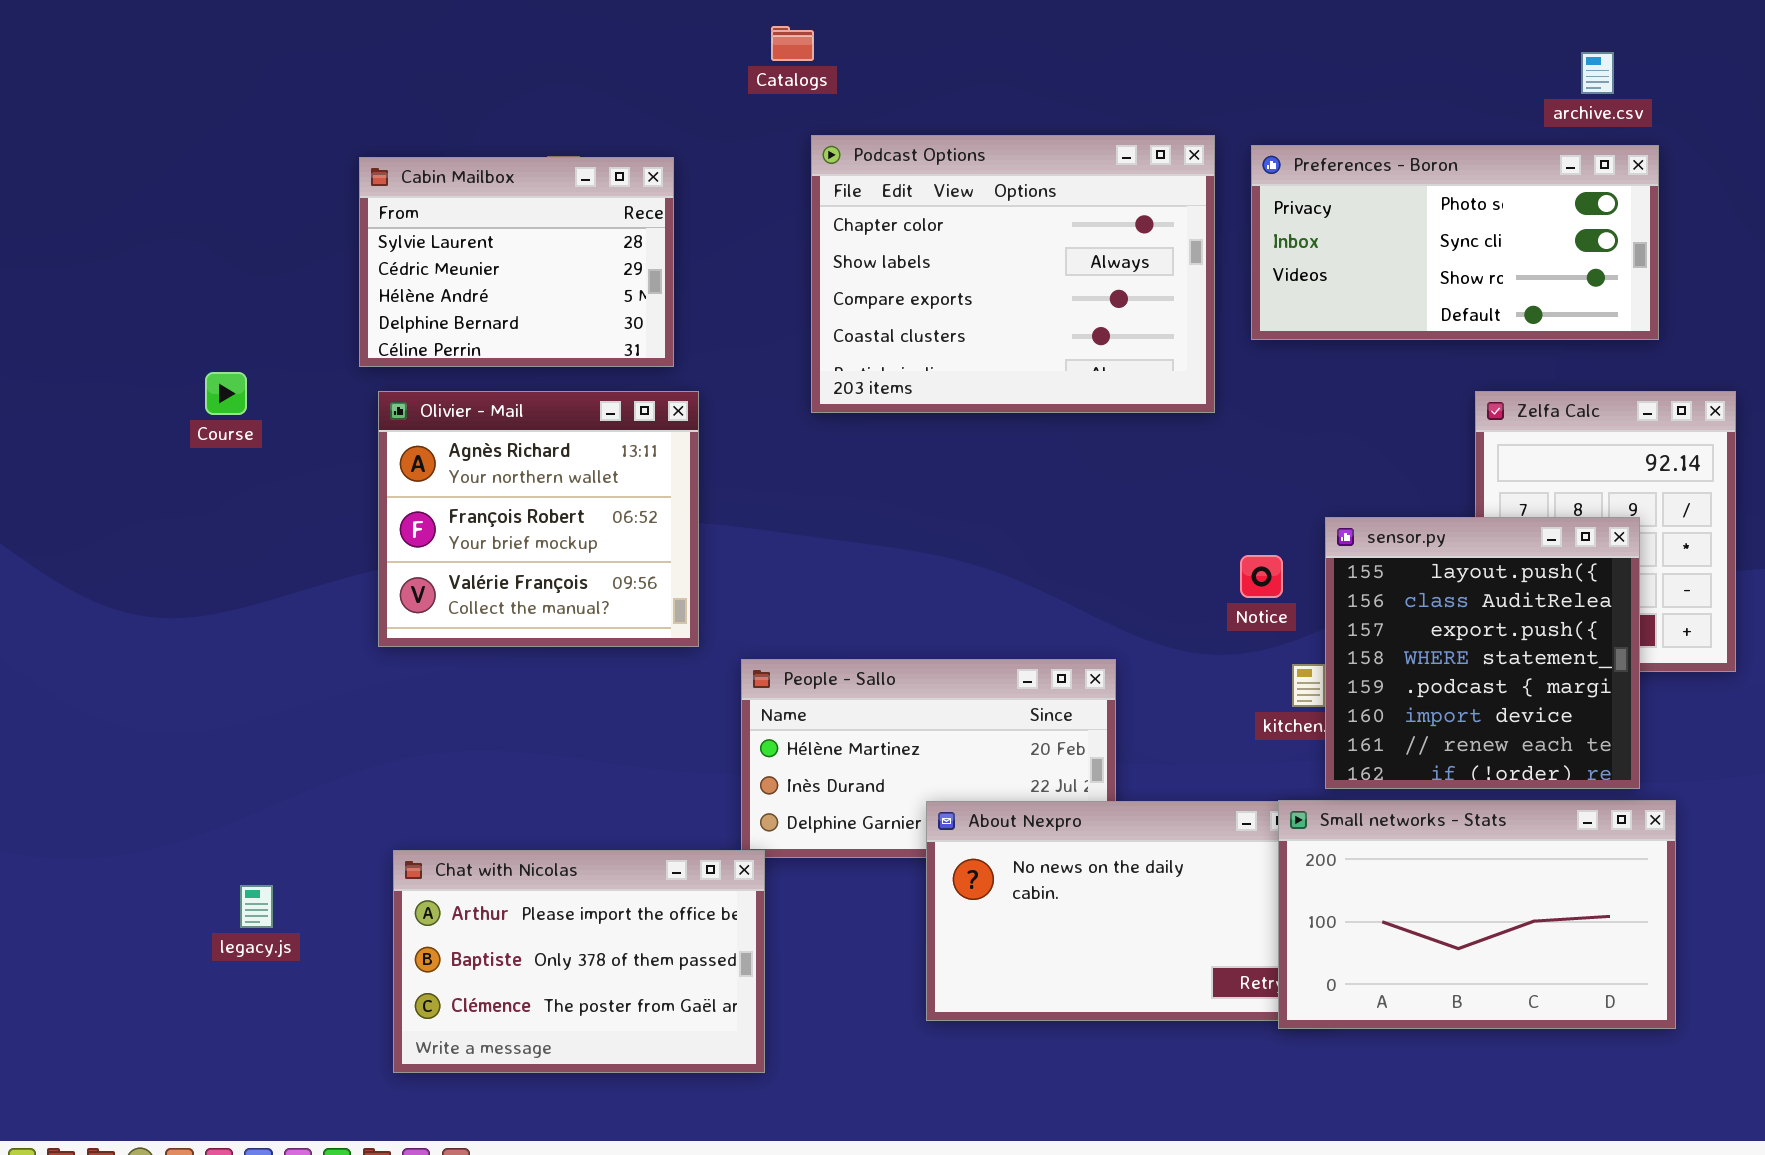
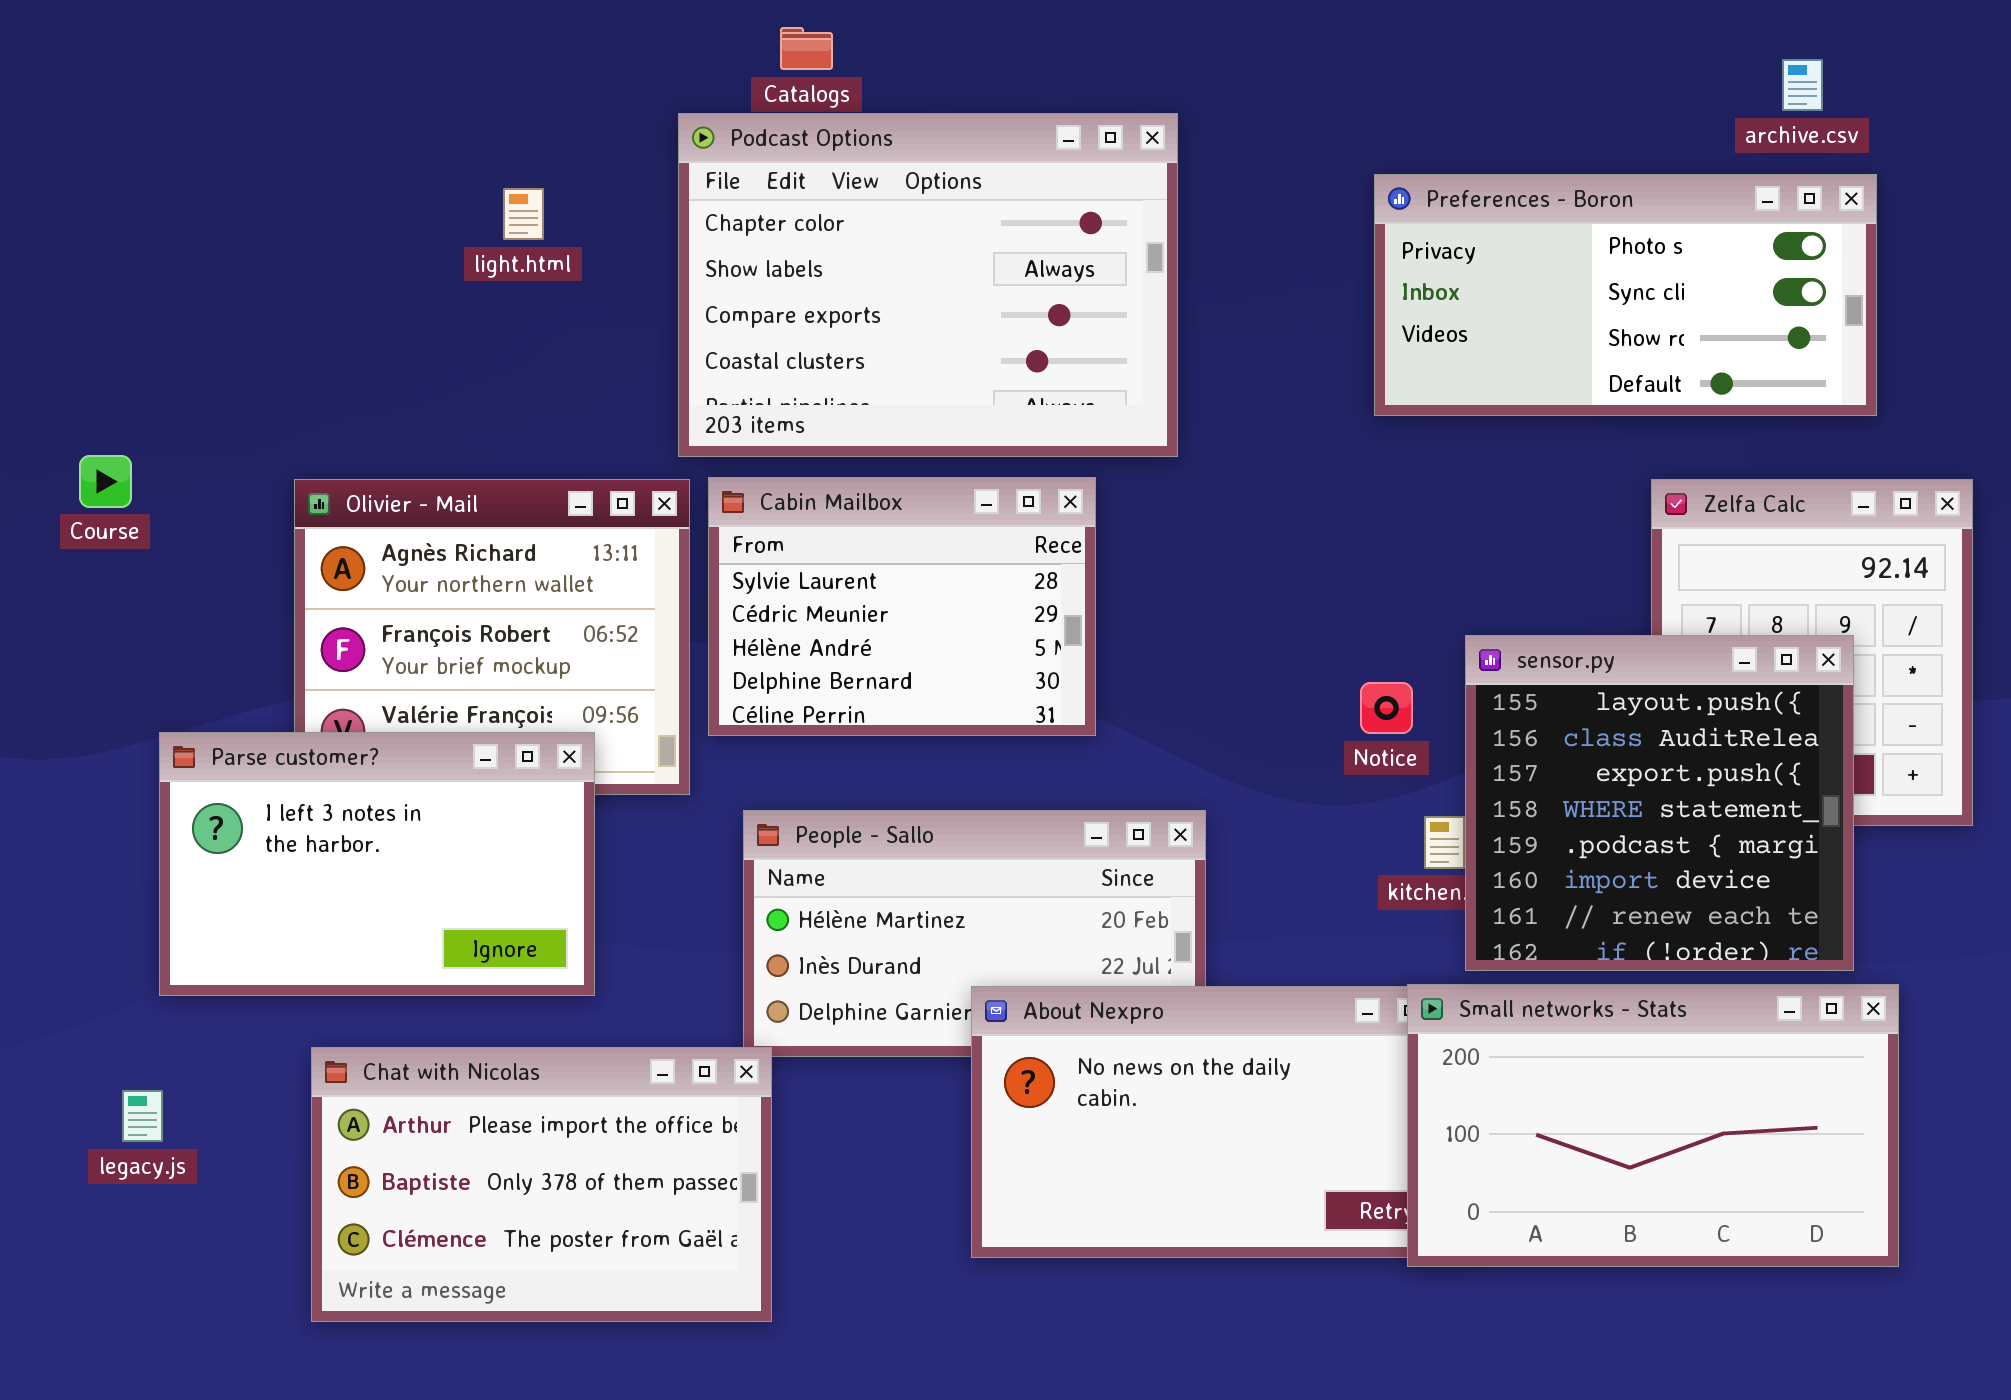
Podcast Options: [811,135,1215,413] -> [678,113,1178,457], moved
Cabin Mailbox: [359,157,674,367] -> [708,477,1096,736], moved
Parse customer?: none -> [159,732,595,996], opened

